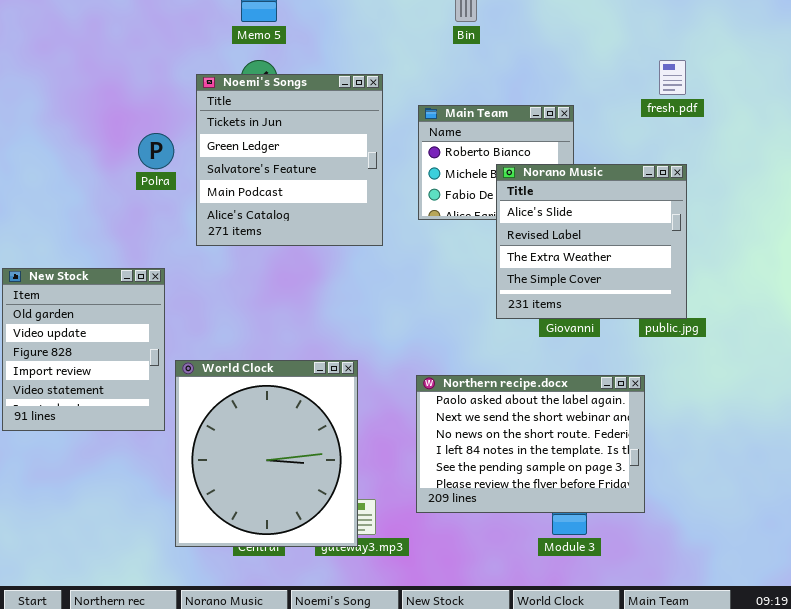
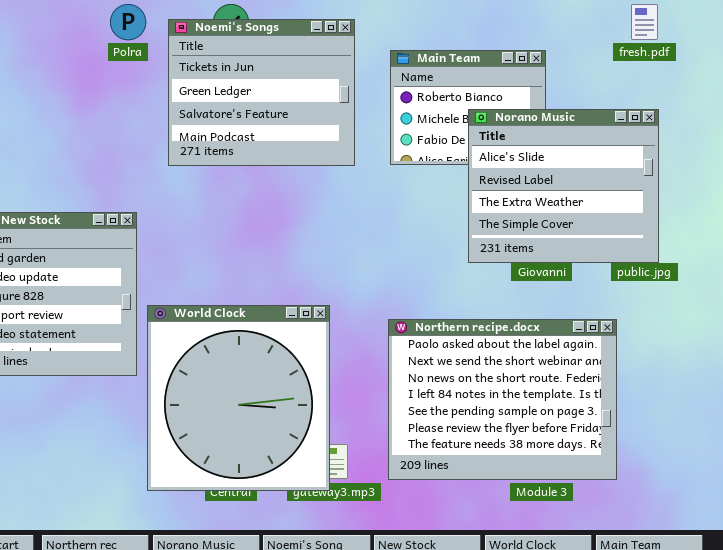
Noemi's Songs: [196,74,383,246] -> [168,19,355,166], resized
Polra: [138,133,174,169] -> [110,4,146,40], moved
Northern recipe.docx: [416,375,645,513] -> [388,319,617,480], resized

